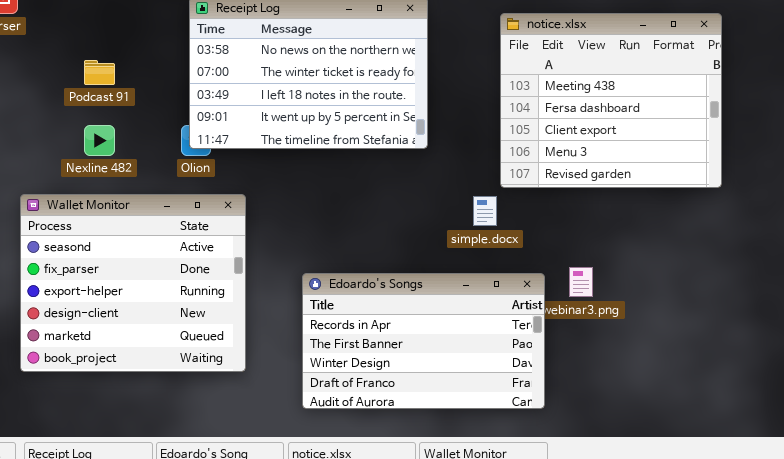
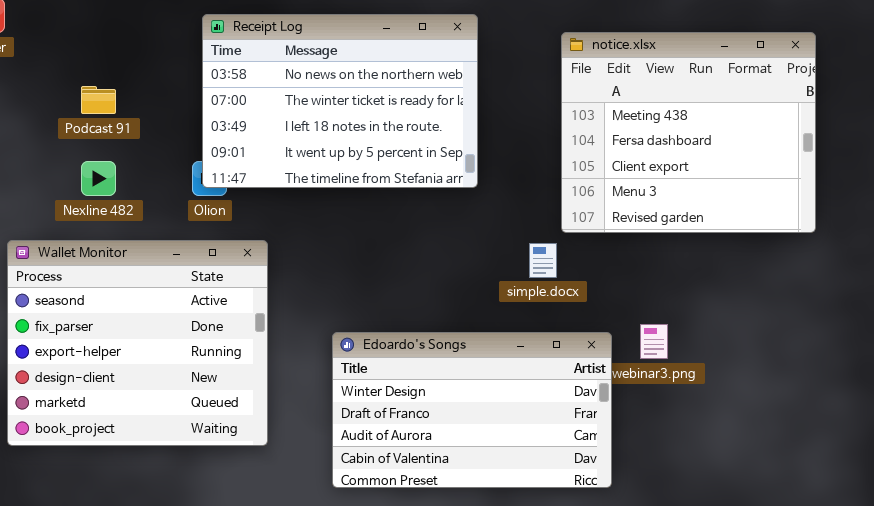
Edoardo's Songs: [302,273,545,409] -> [332,332,612,488], scrolled down 2 rows

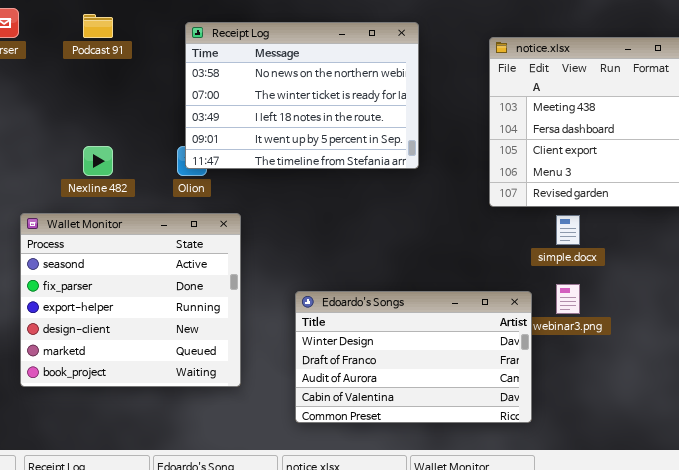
Podcast 91: [81,86,116,114] -> [83,14,113,38], moved
simple.docx: [529,243,557,278] -> [556,215,580,245], moved

